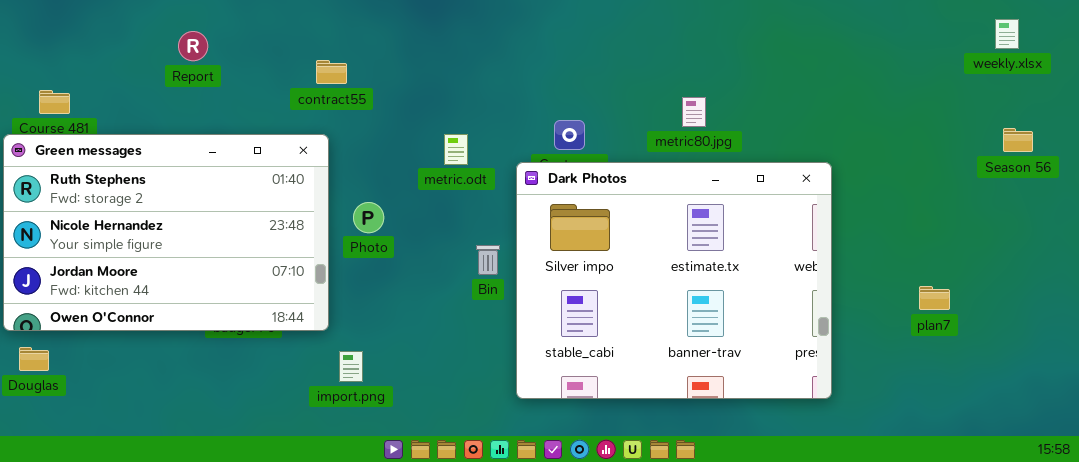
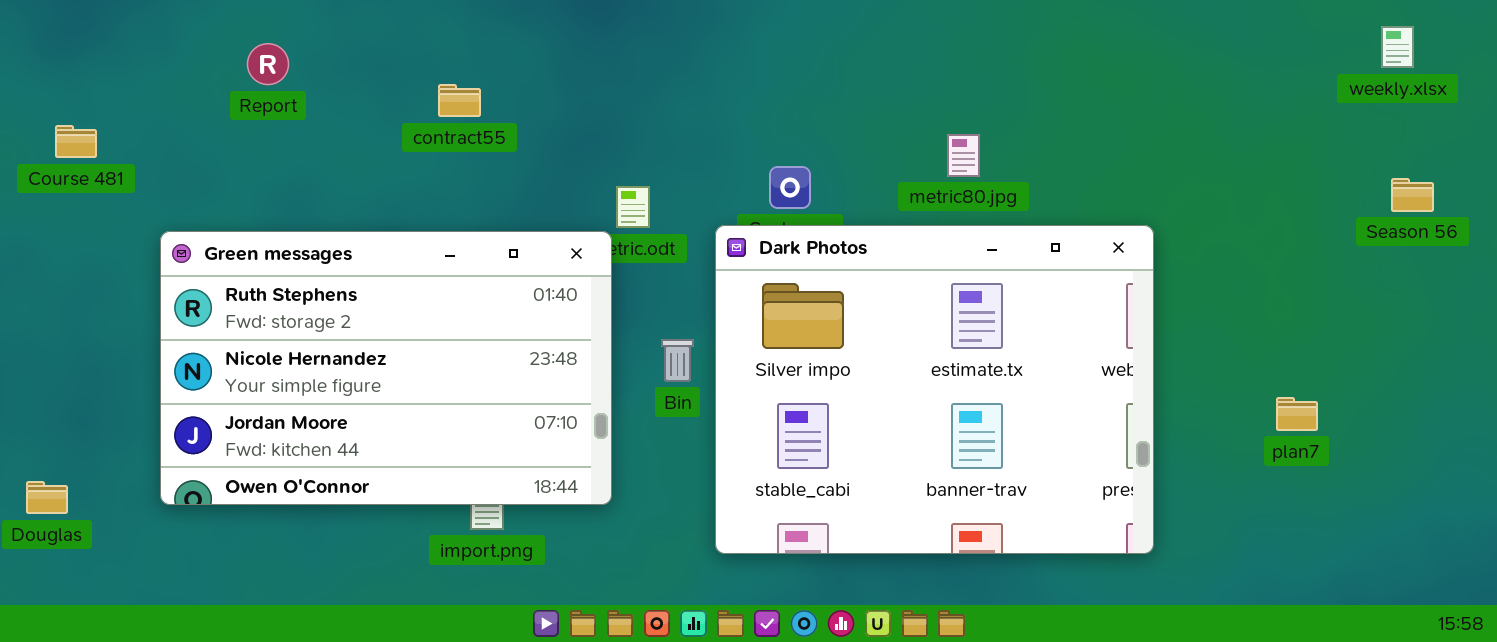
Green messages: [3,134,329,331] -> [160,231,612,505], moved

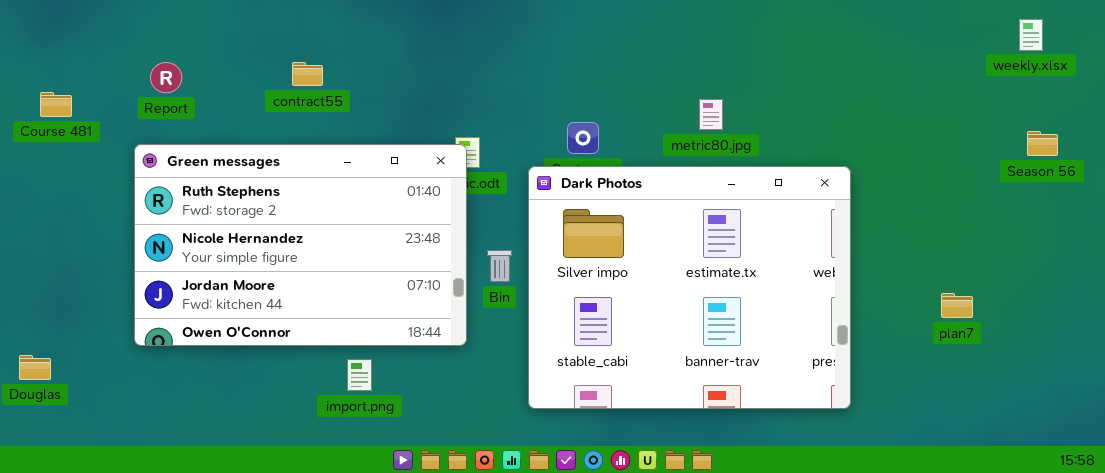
Report: [247,43,289,85] -> [150,62,182,93], moved
contract55: [438,84,481,117] -> [292,62,323,86], moved
Green messages: [160,231,612,505] -> [134,144,467,346], moved

